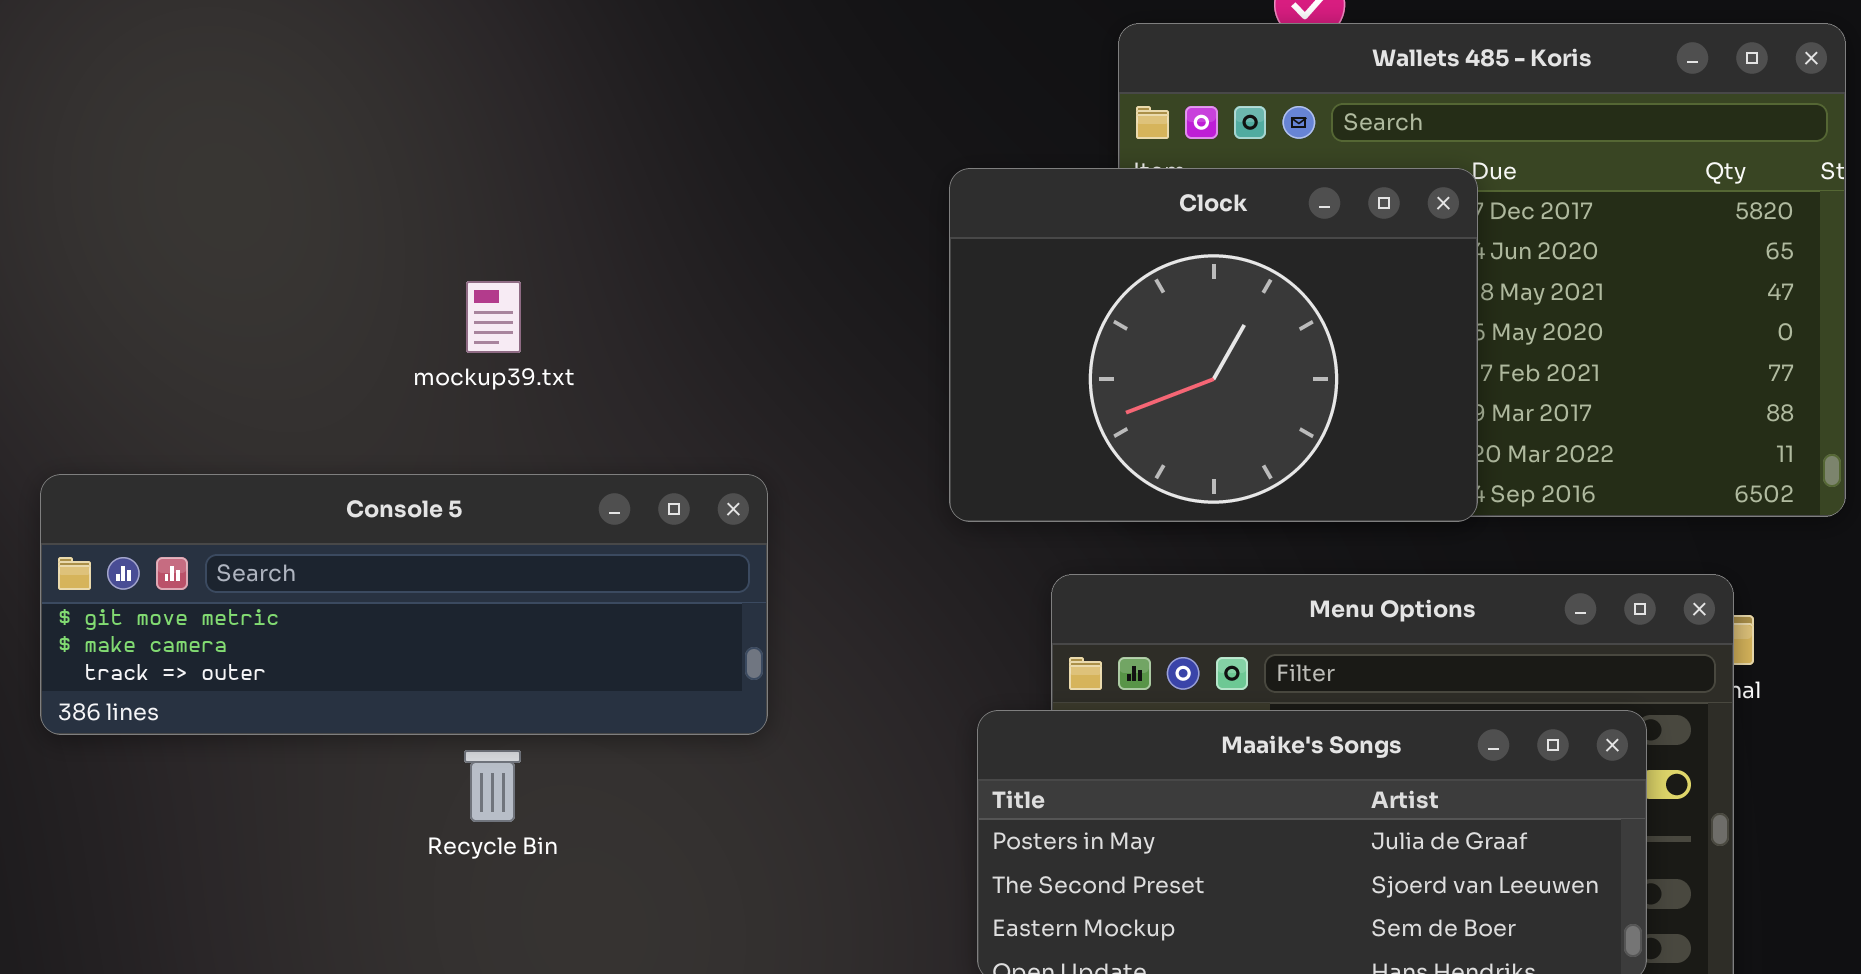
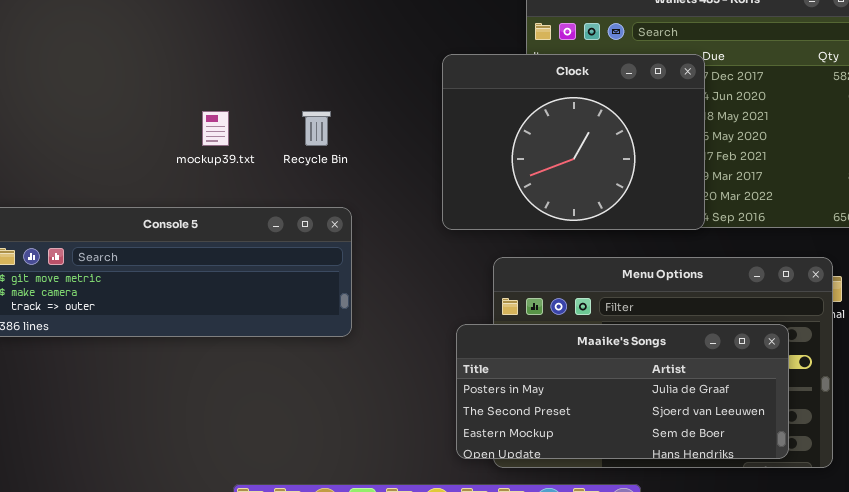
Recycle Bin: [464,750,521,822] -> [302,111,331,146], moved

